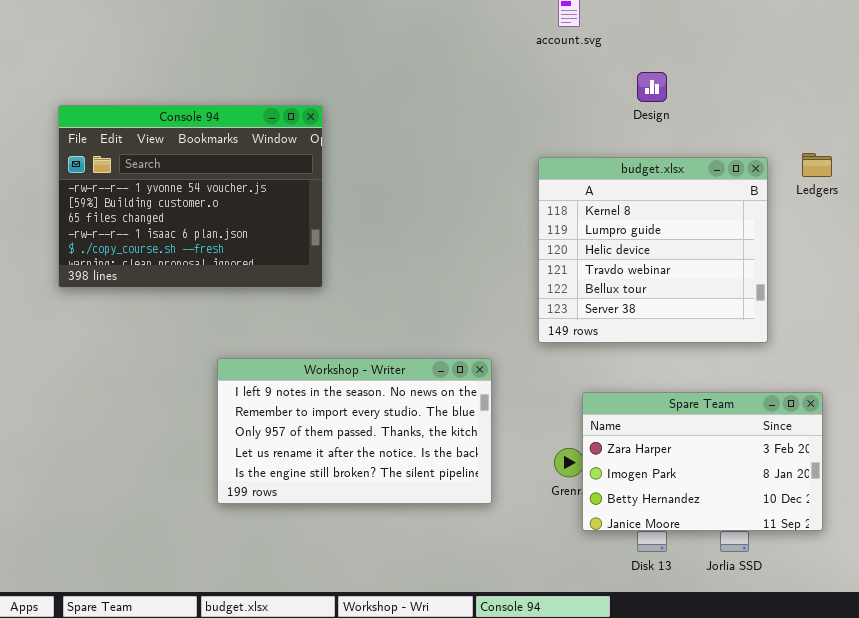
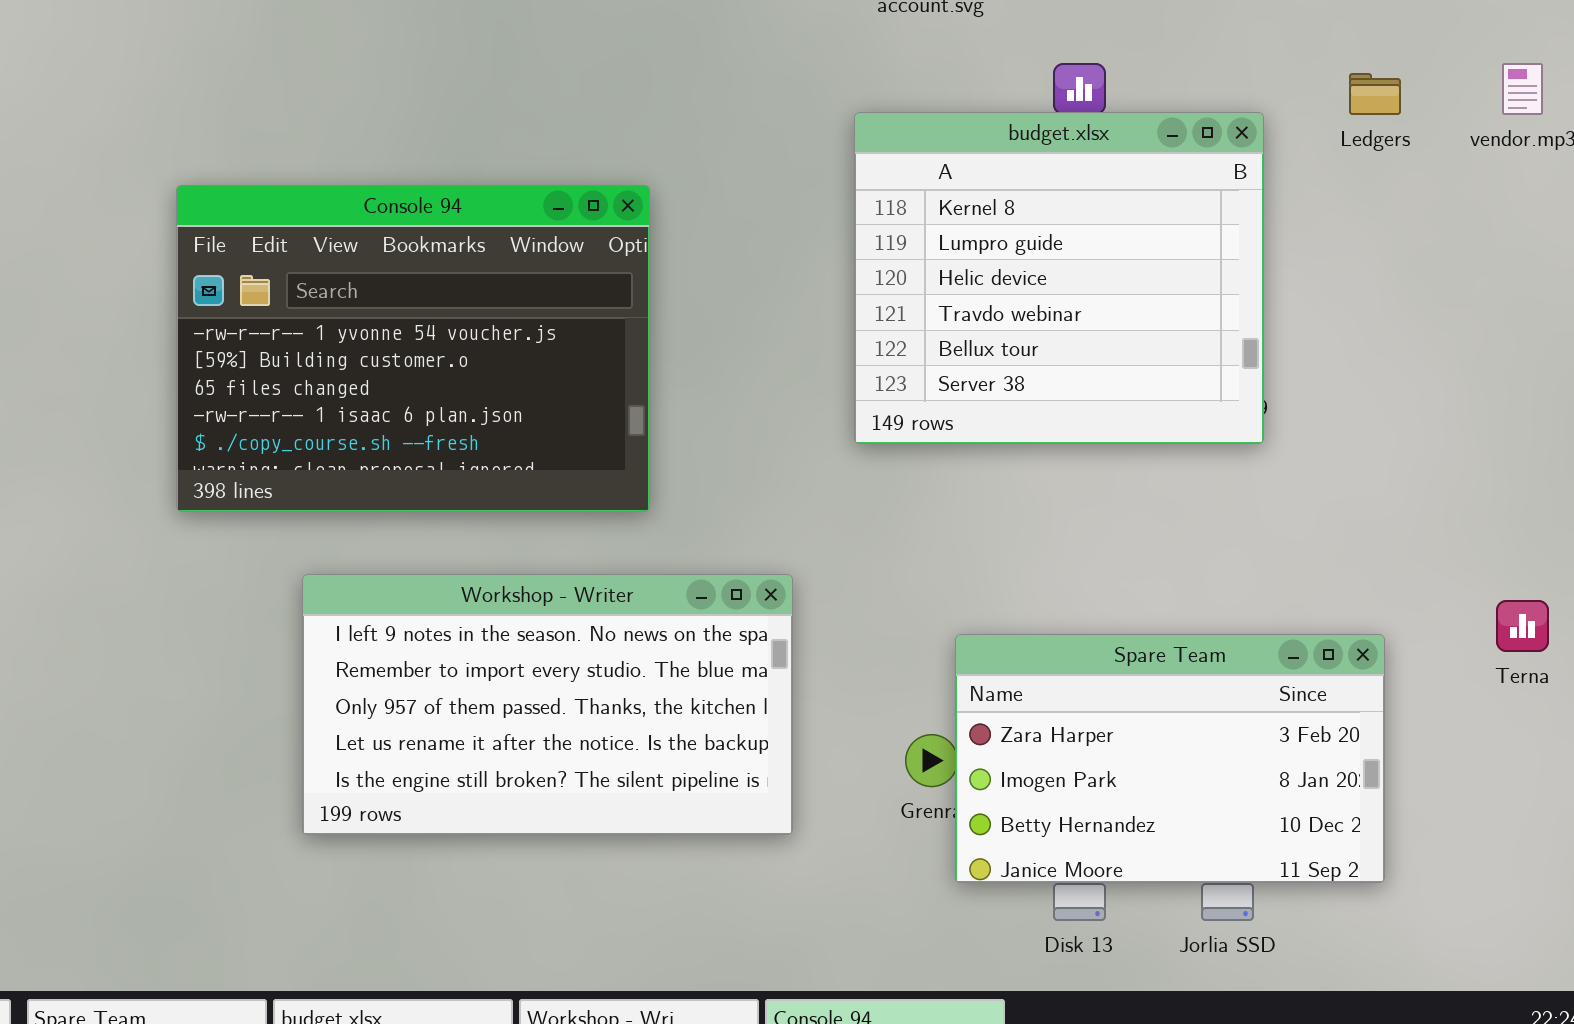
Console 94: [58,105,323,288] -> [176,185,650,512], moved
Ledgers: [802,153,832,177] -> [1349,73,1401,115], moved
budget.xlsx: [538,157,768,343] -> [854,112,1264,444], moved

